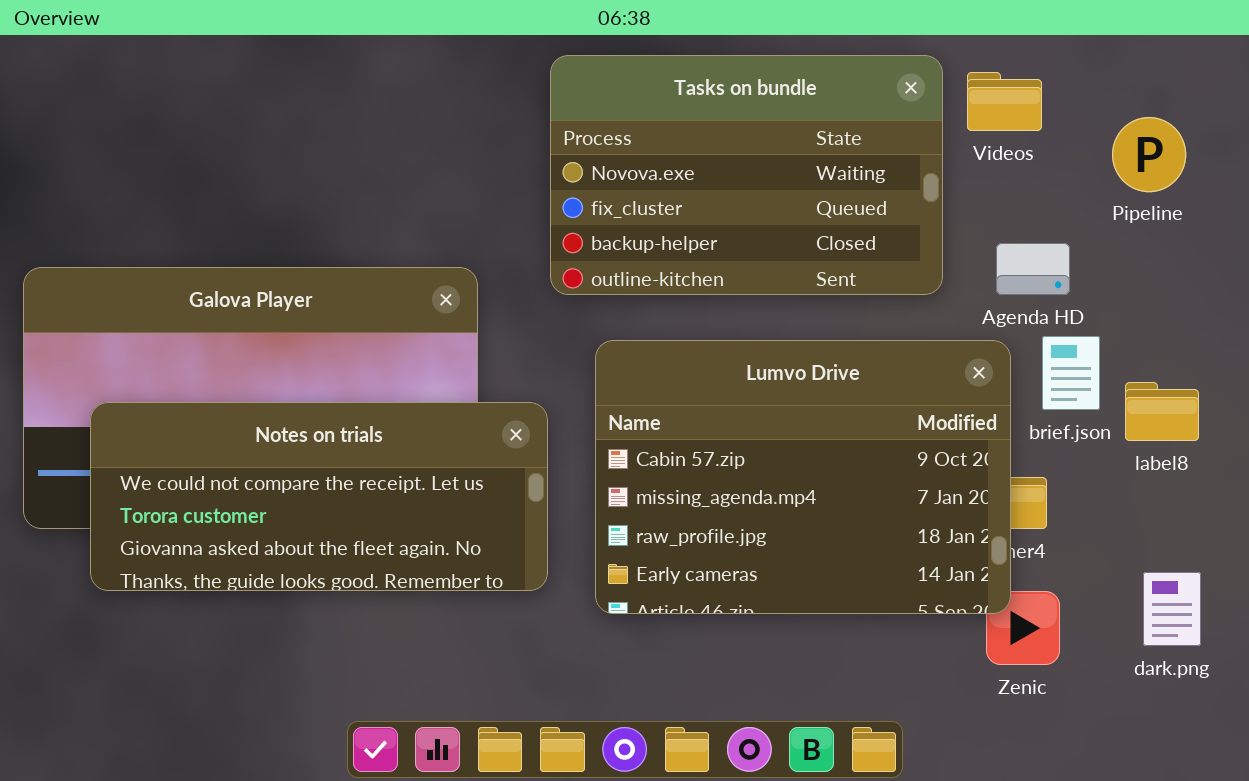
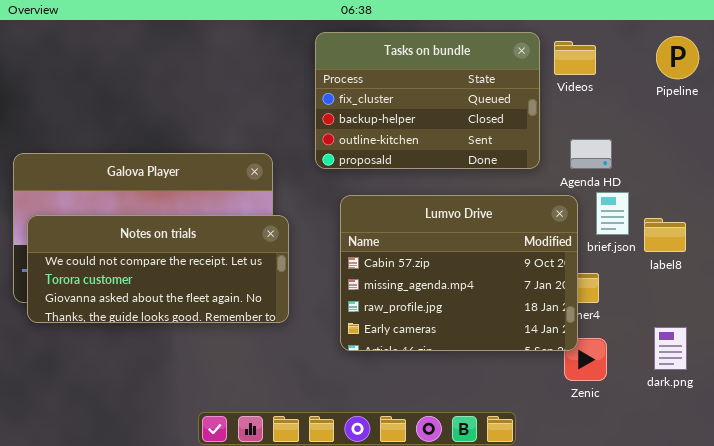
Tasks on bundle: [550,55,943,295] -> [315,32,540,169], scrolled down 1 row
Pipeline: [1112,117,1186,192] -> [656,36,699,79], moved
Notes on trials: [90,402,548,591] -> [27,215,289,323], moved

